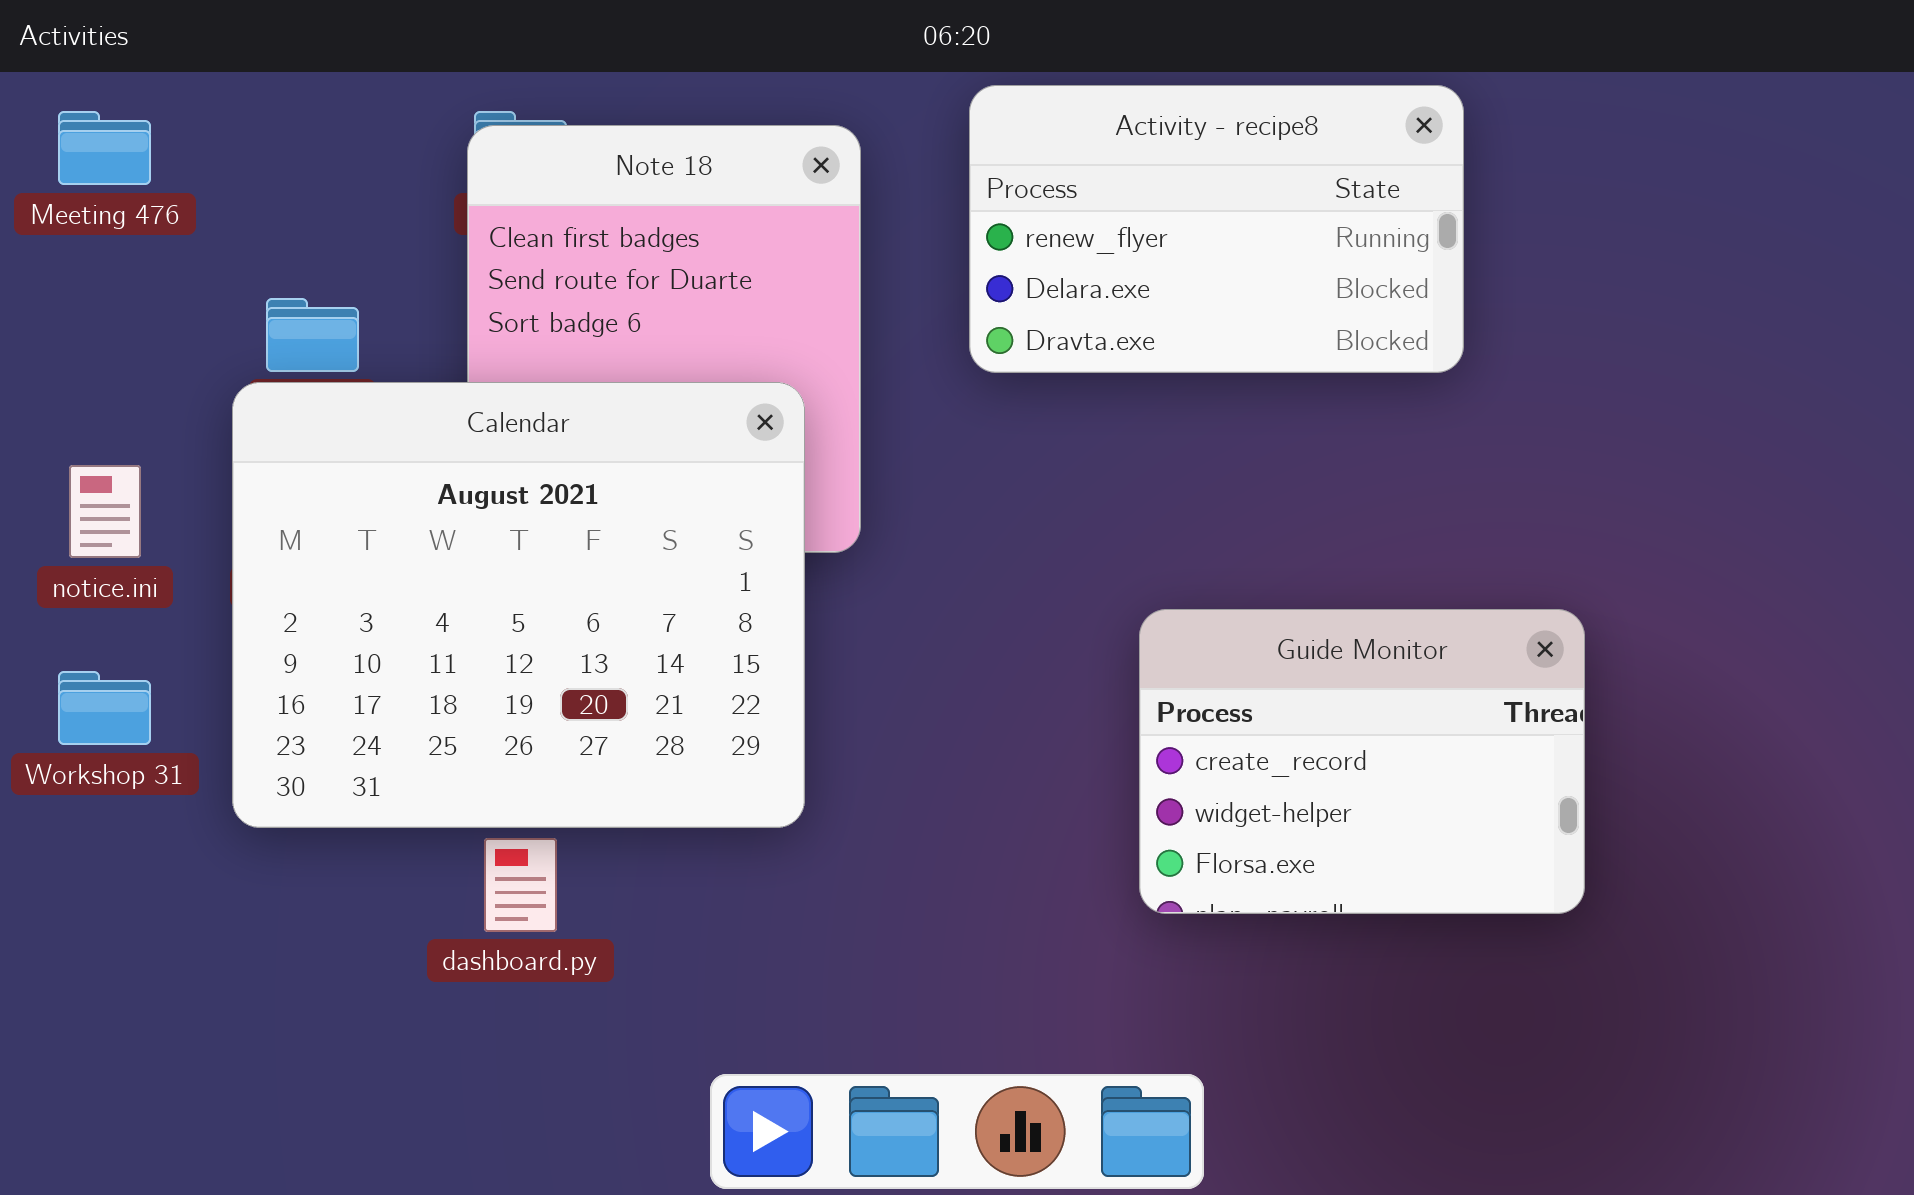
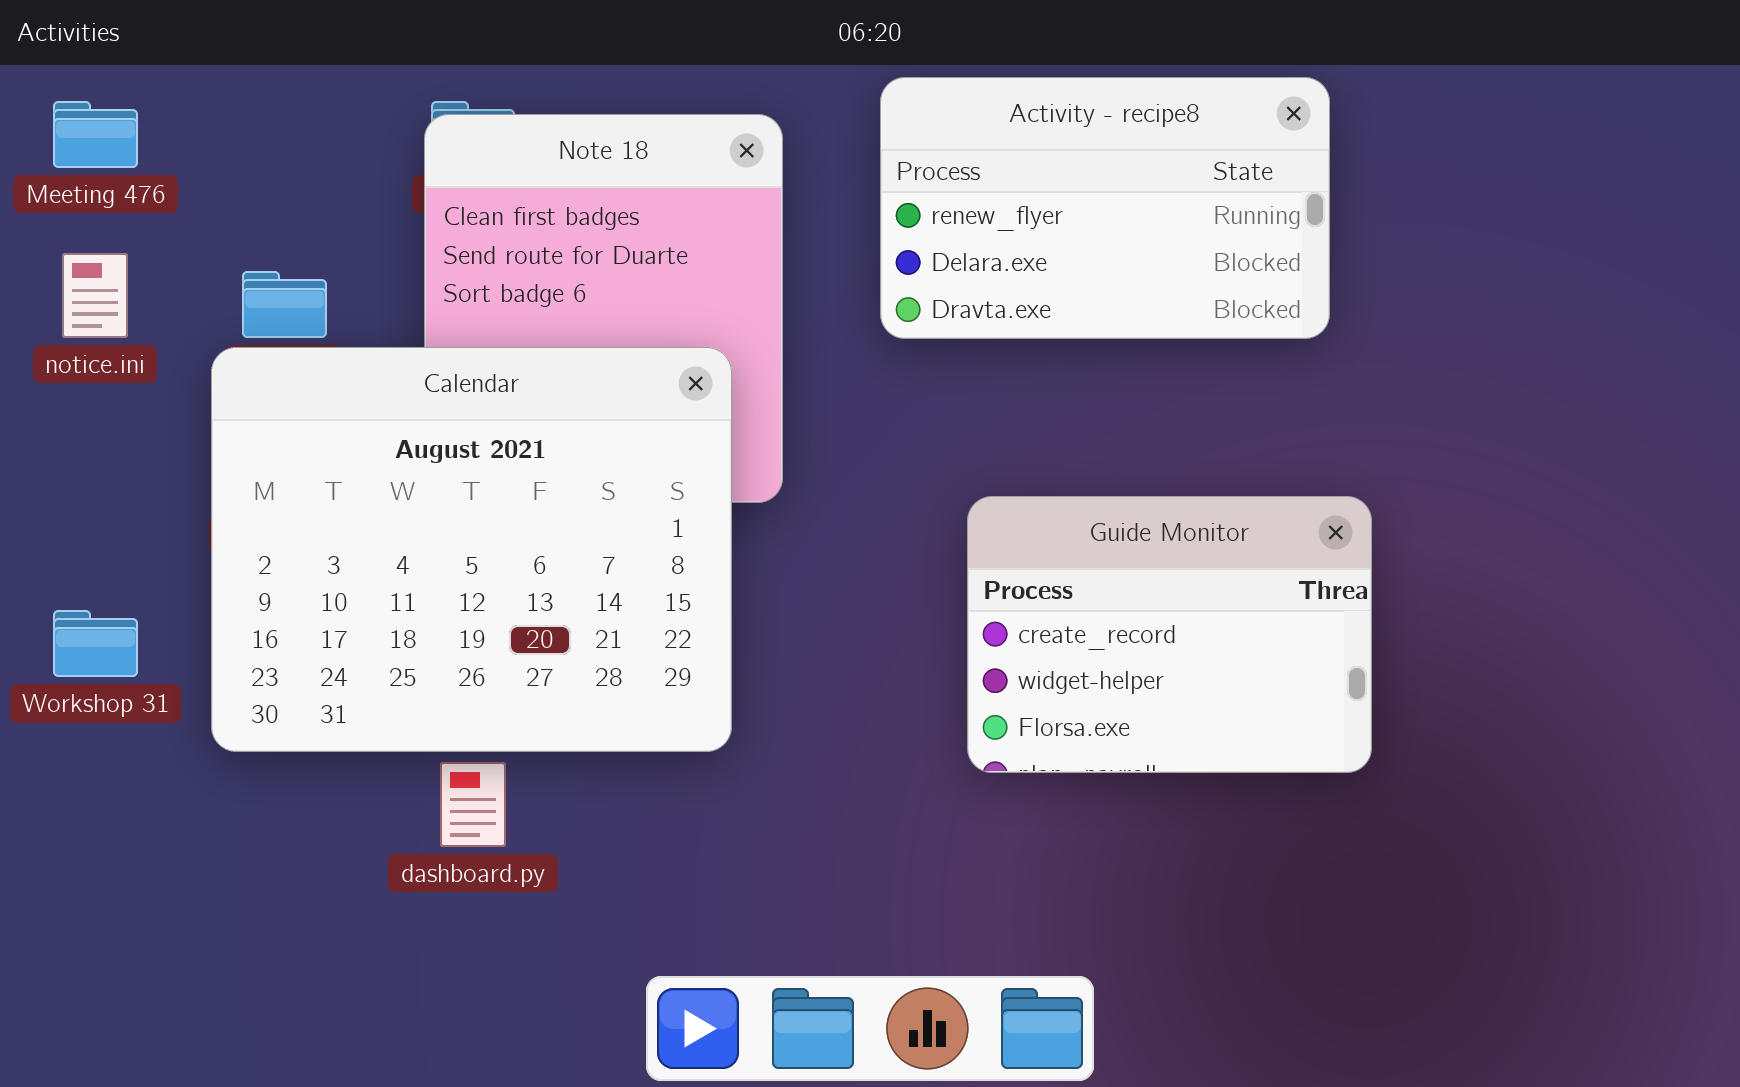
notice.ini: [69,465,141,558] -> [62,253,128,338], moved
Guide Monitor: [1139,609,1585,914] -> [967,496,1372,773], moved

